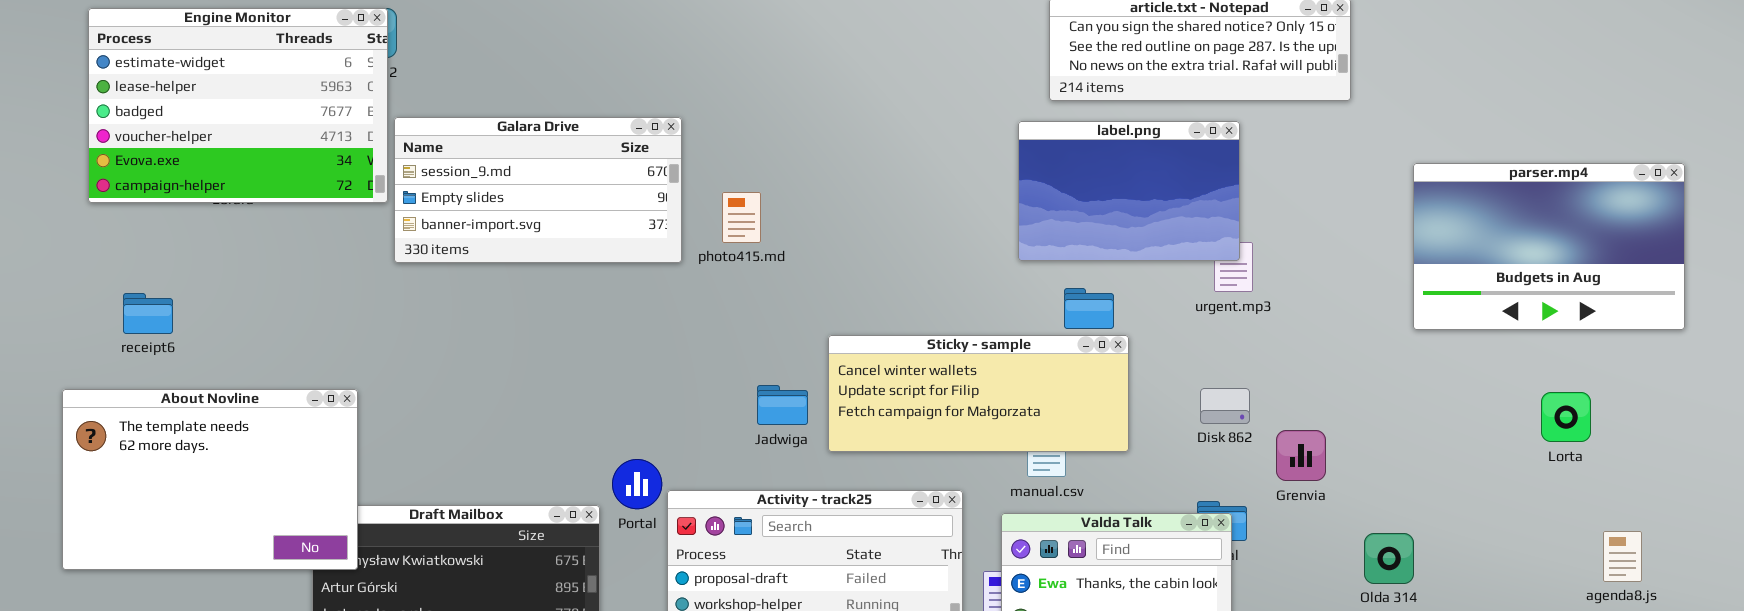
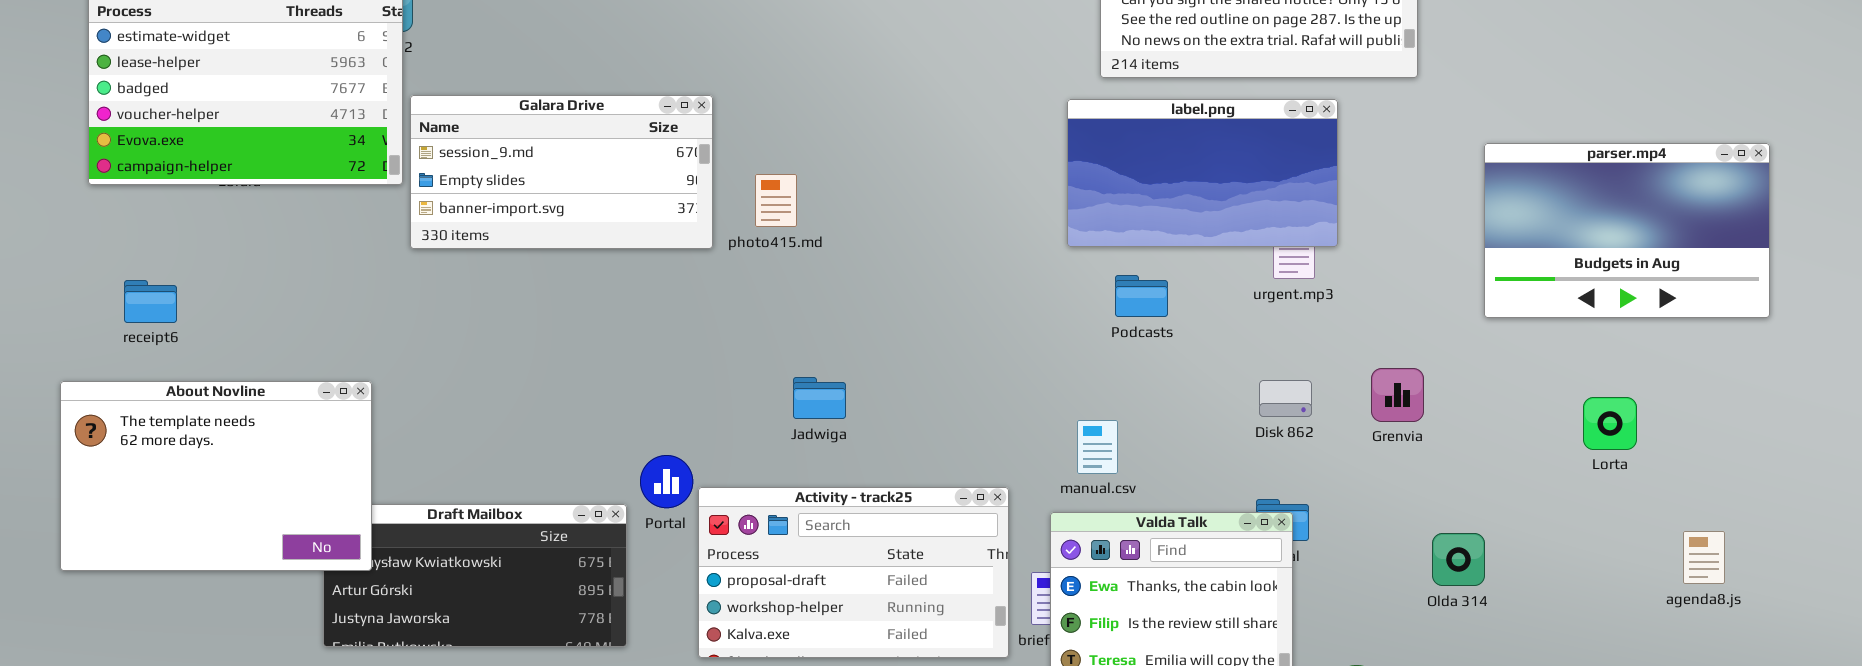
label.png: [1018,121,1240,261] -> [1067,99,1338,247], resized
Sticky - sample: [828,335,1129,452] -> none, closed
Lorta: [1541,392,1591,442] -> [1583,397,1637,450], moved
Grenvia: [1276,430,1326,481] -> [1371,368,1424,422], moved

